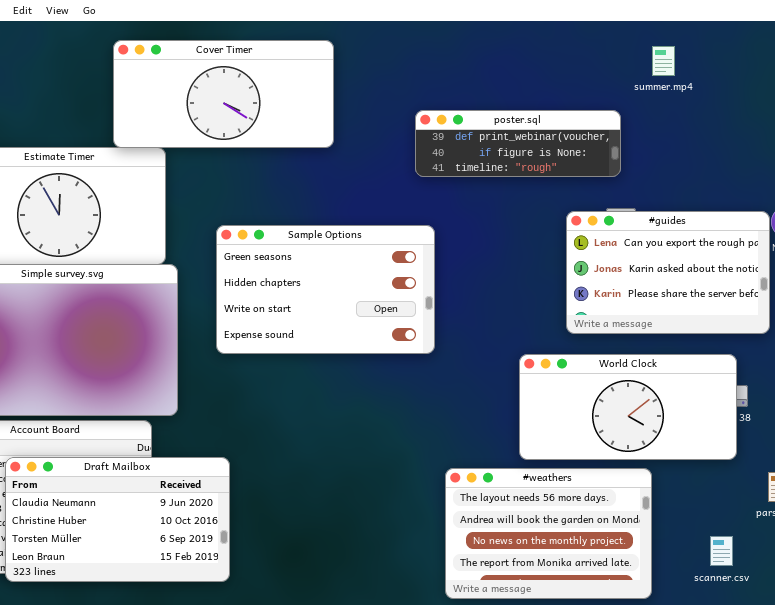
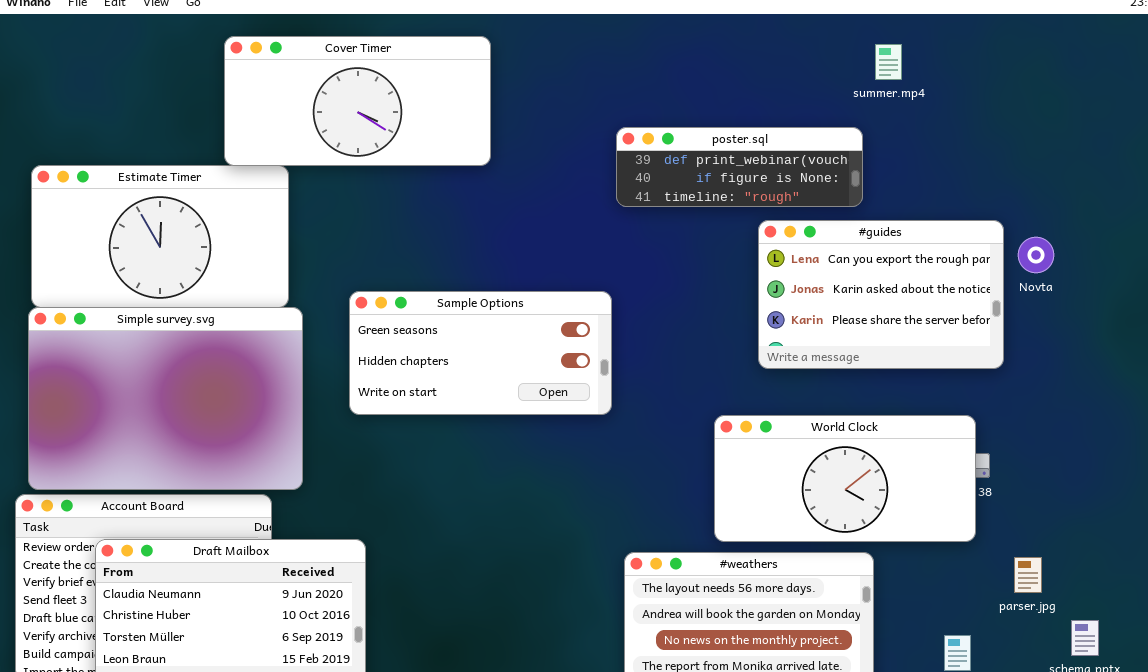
poster.sql: [415,110,621,177] -> [616,127,863,207], moved
#guides: [566,211,770,334] -> [758,220,1004,369], moved
Sample Options: [216,225,435,354] -> [349,291,612,415], resized

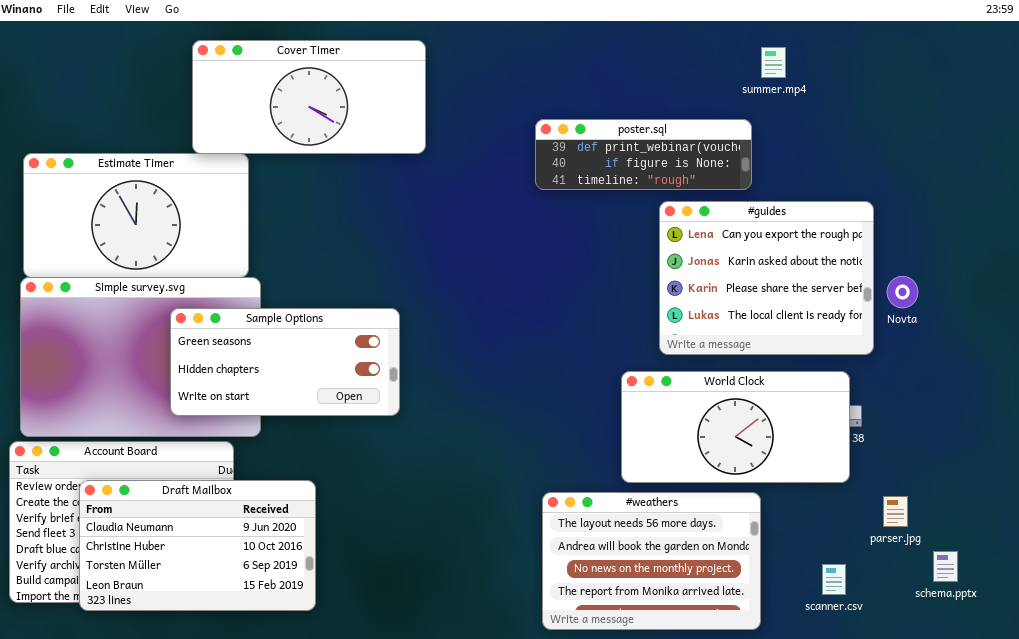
#guides: [758,220,1004,369] -> [659,201,874,355], resized
Novta: [1018,237,1054,273] -> [887,276,918,308], moved
Sample Options: [349,291,612,415] -> [170,308,400,416], moved

